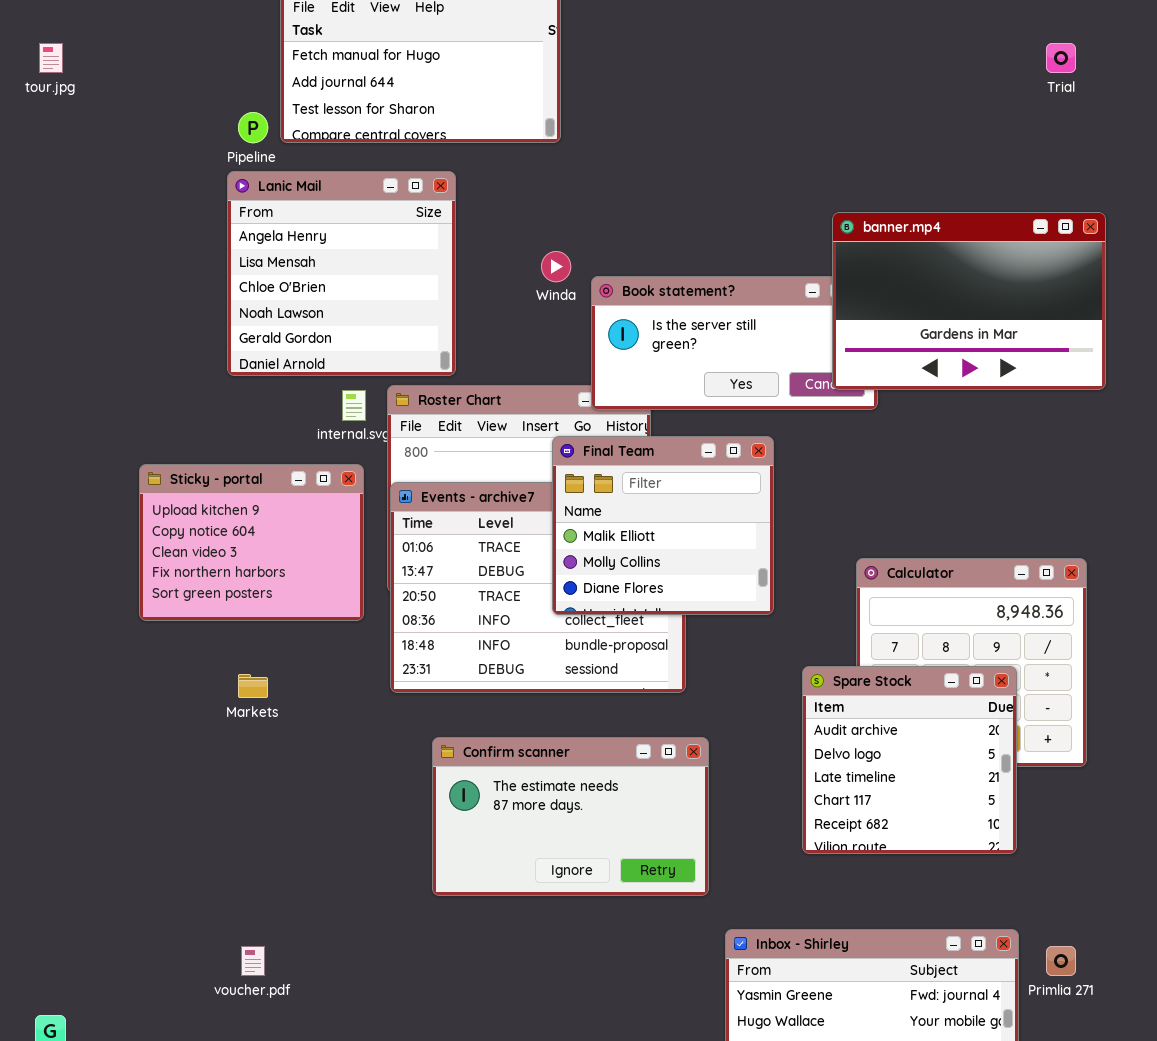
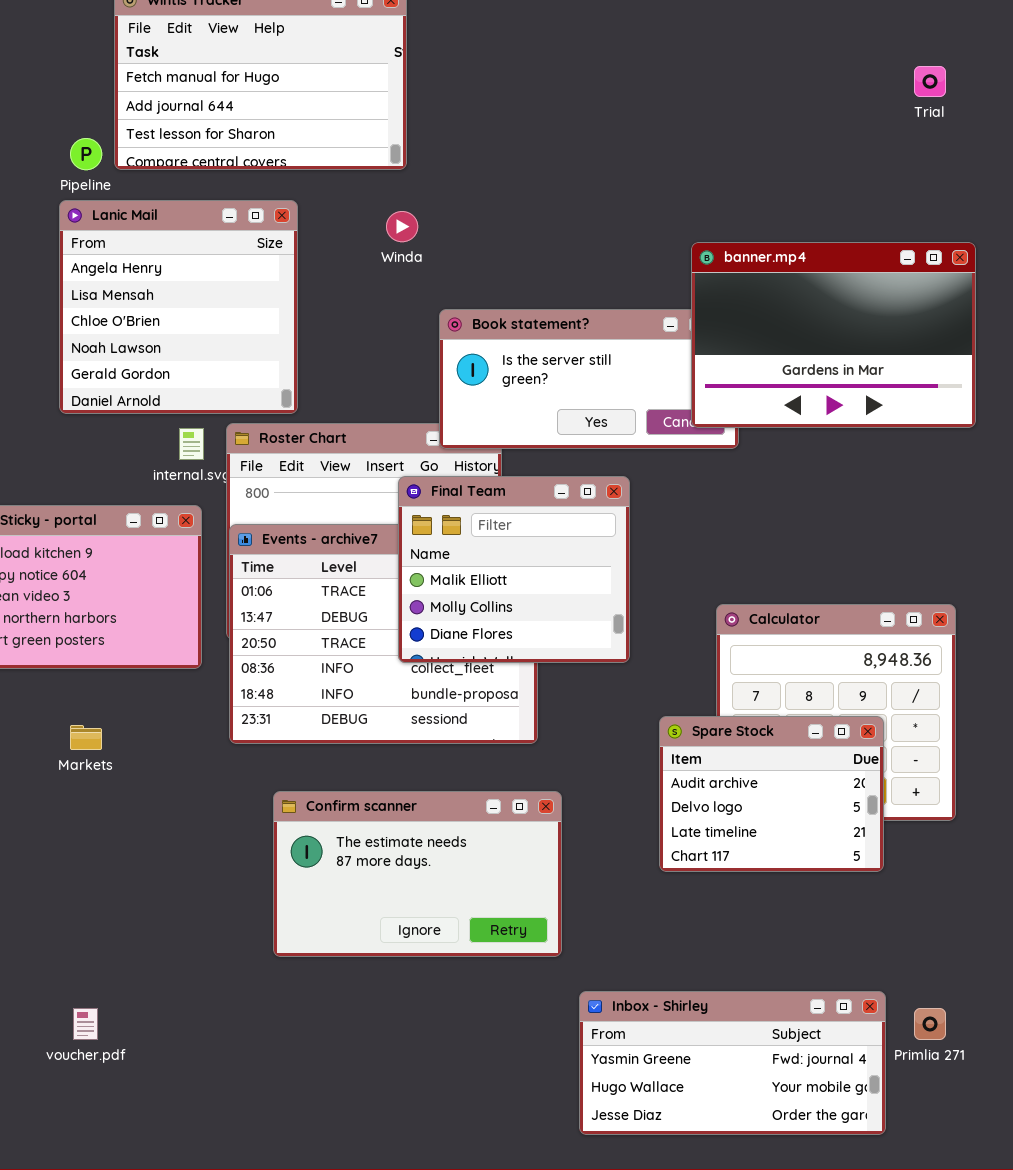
Winda: [541,251,571,282] -> [386,211,418,242], moved
Spare Stock: [802,666,1017,854] -> [659,716,884,872], resized

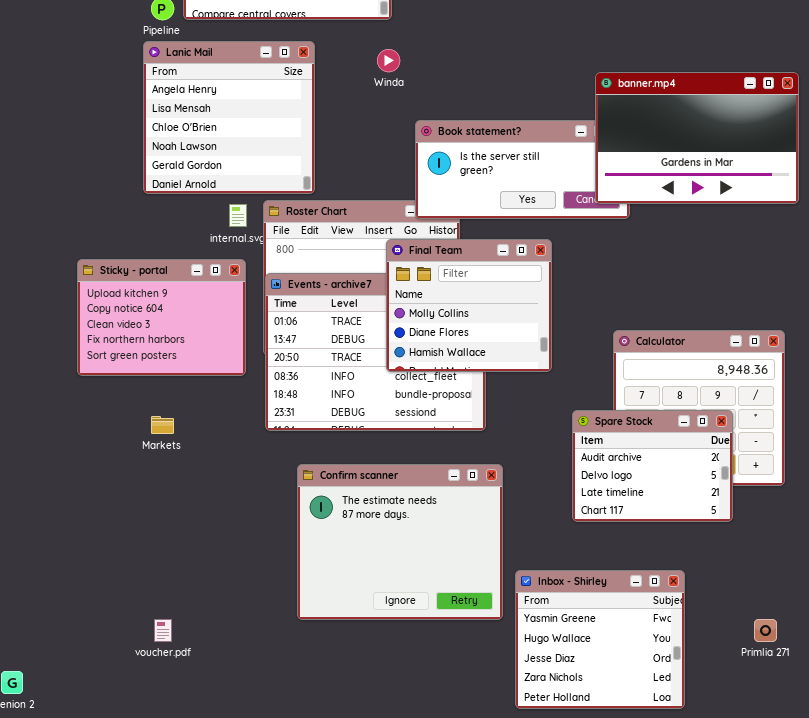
Final Team: [398,476,630,663] -> [386,239,552,372], scrolled down 1 row
Confirm scanner: [273,791,562,957] -> [297,464,503,620], resized
Inbox - Shirley: [579,991,886,1135] -> [515,570,685,709], resized

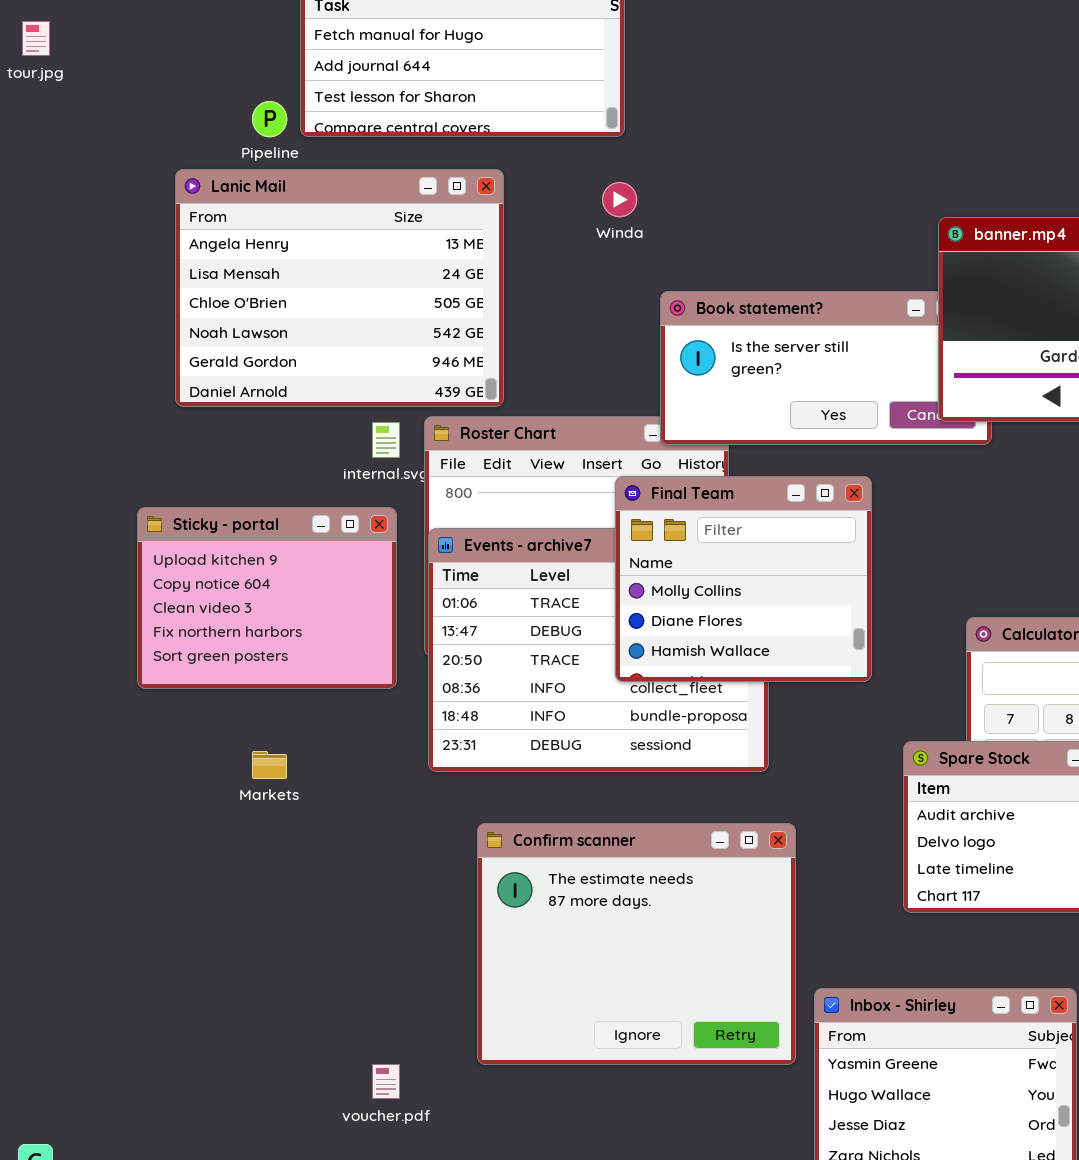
Lanic Mail: [143,41,315,194] -> [175,169,504,407], resized
voucher.pdf: [154,619,172,642] -> [372,1064,400,1099], moved

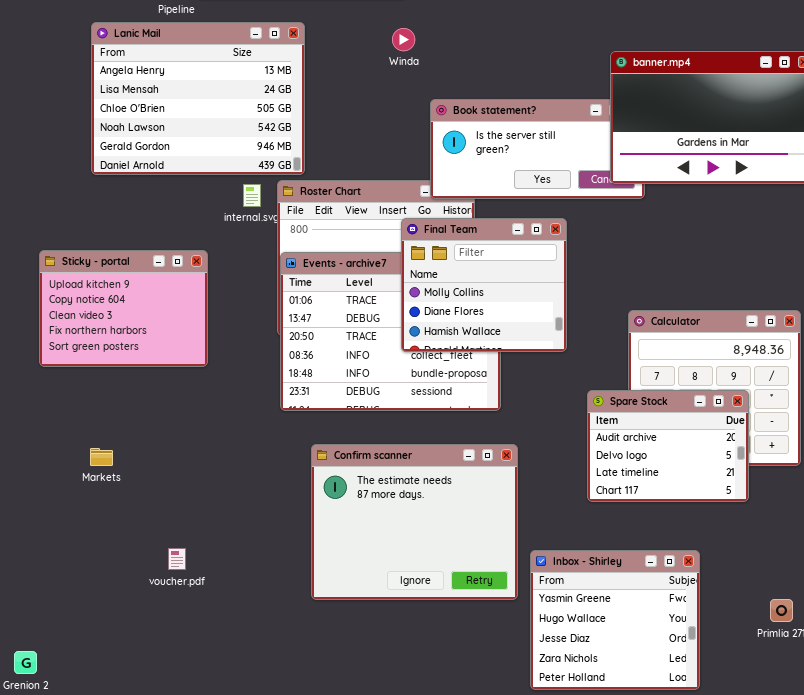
Lanic Mail: [175,169,504,407] -> [91,22,305,175], moved
Sticky - portal: [137,507,397,689] -> [39,250,208,367], moved
Markets: [252,751,287,779] -> [90,448,113,466], moved
voucher.pdf: [372,1064,400,1099] -> [168,548,186,570], moved

